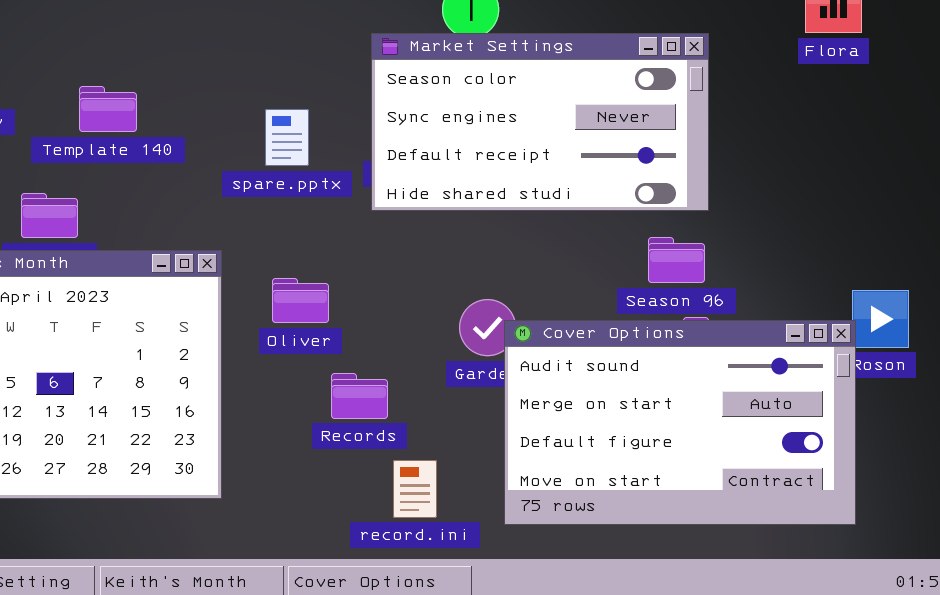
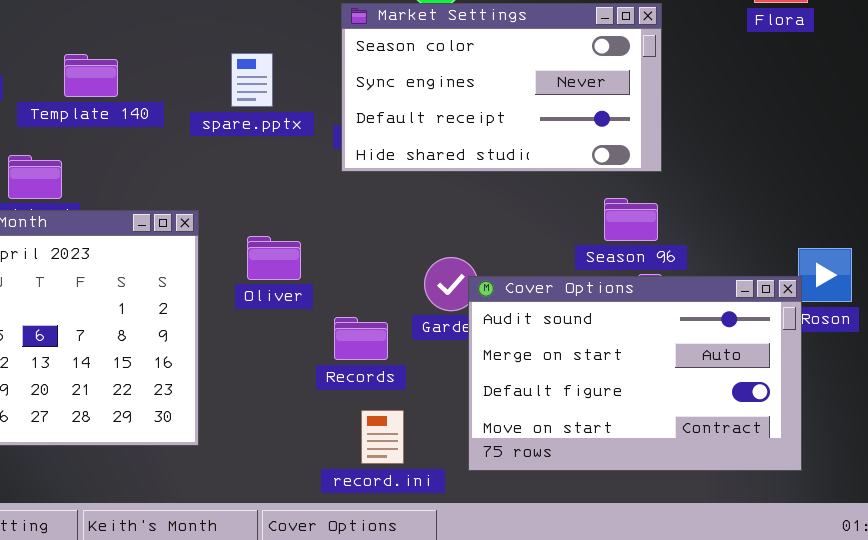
spare.pptx: [265,109,309,166] -> [231,53,273,107], moved
Records: [331,373,388,419] -> [334,317,388,360], moved

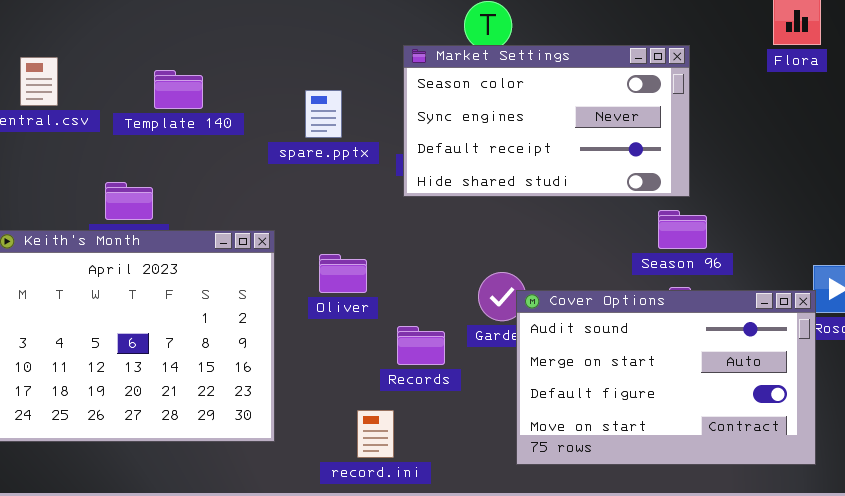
Template 140: [64,54,118,97] -> [154,70,203,109], moved
Season 96: [604,198,658,241] -> [658,210,707,249], moved
record.ini: [361,410,404,464] -> [357,410,394,458], moved

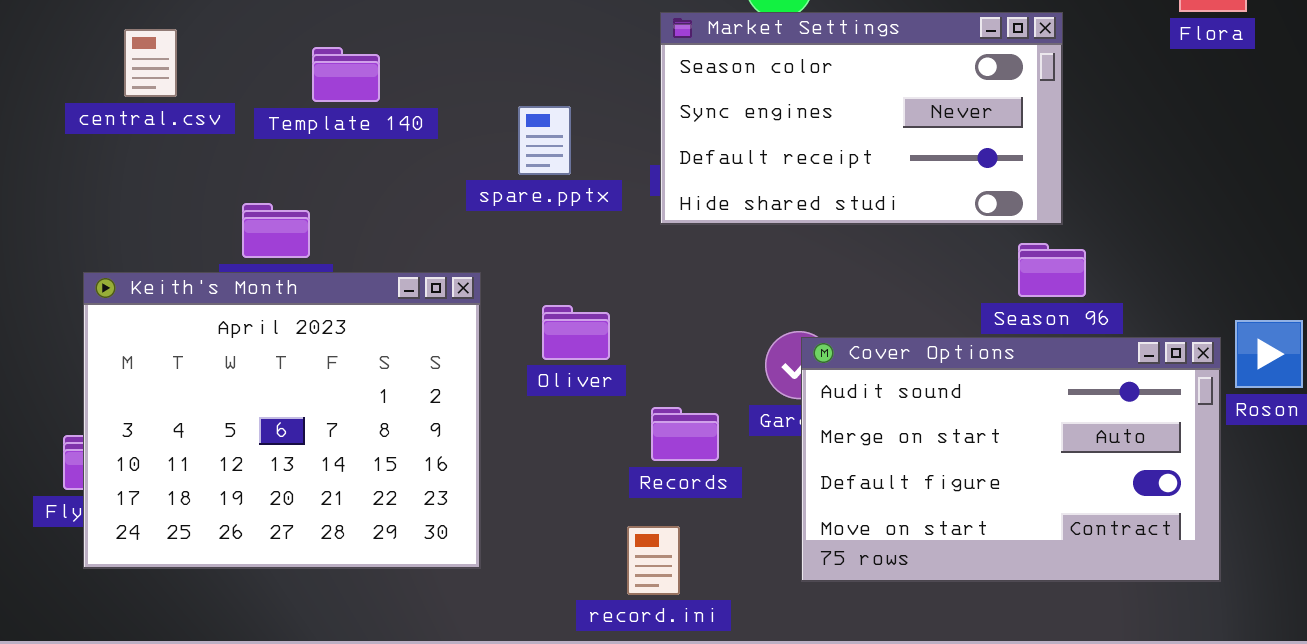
spare.pptx: [305,90,342,138] -> [518,106,571,175], moved
Cover Options: [516,290,816,465] -> [801,337,1221,582], moved
record.ini: [357,410,394,458] -> [627,526,680,595], moved

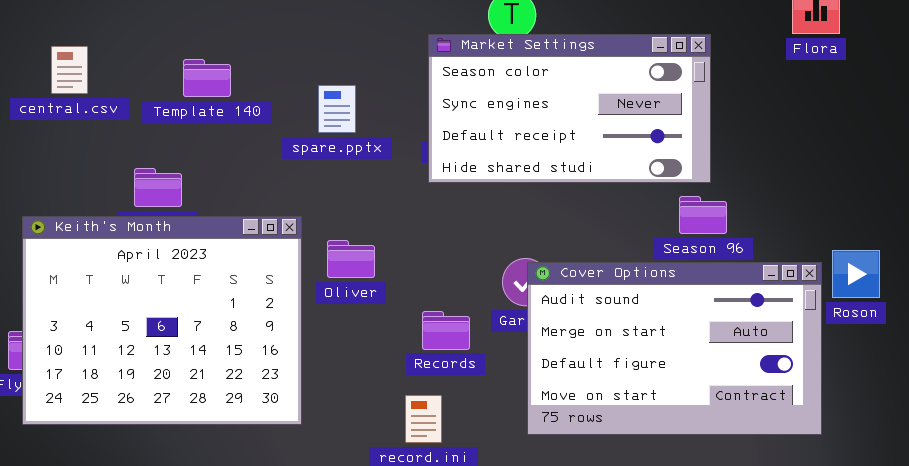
spare.pptx: [518,106,571,175] -> [318,85,356,133], moved
Oliver: [542,305,610,360] -> [327,240,375,278], moved

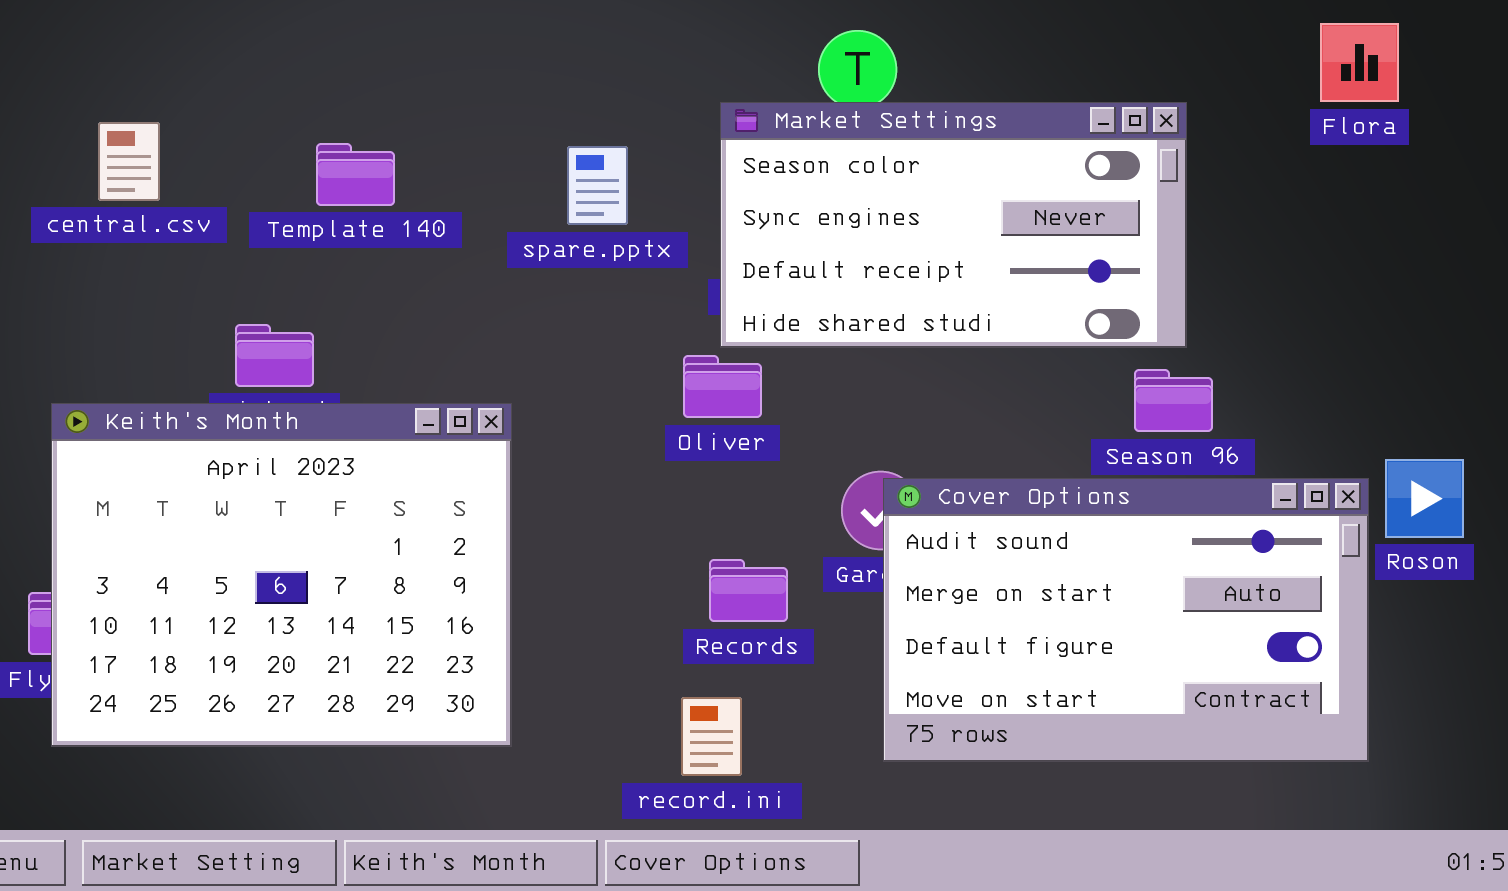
spare.pptx: [318,85,356,133] -> [567,146,628,225], moved
Oliver: [327,240,375,278] -> [683,355,762,418], moved

